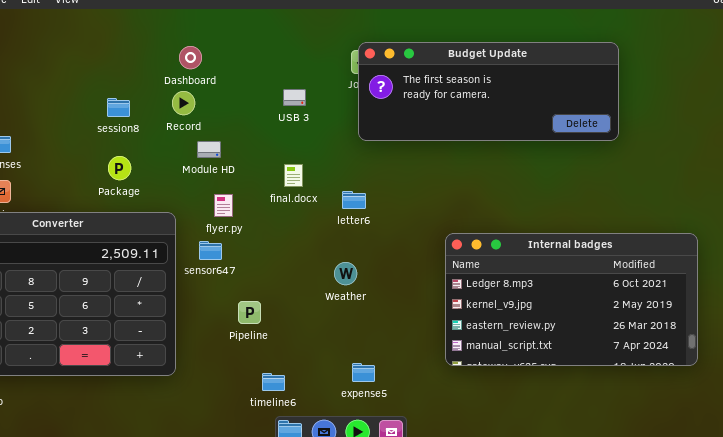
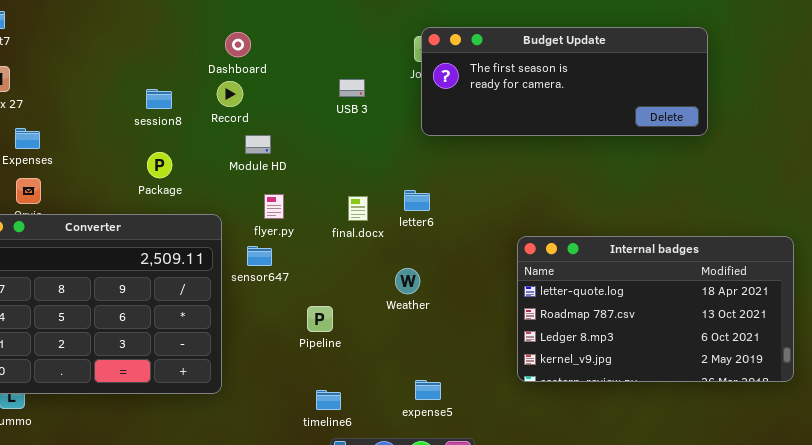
final.docx: [284,164,303,187] -> [348,196,368,221], moved
Internal badges: [445,233,698,366] -> [517,236,794,382], scrolled up 2 rows
Pipeline: [238,301,261,324] -> [307,306,333,332], moved

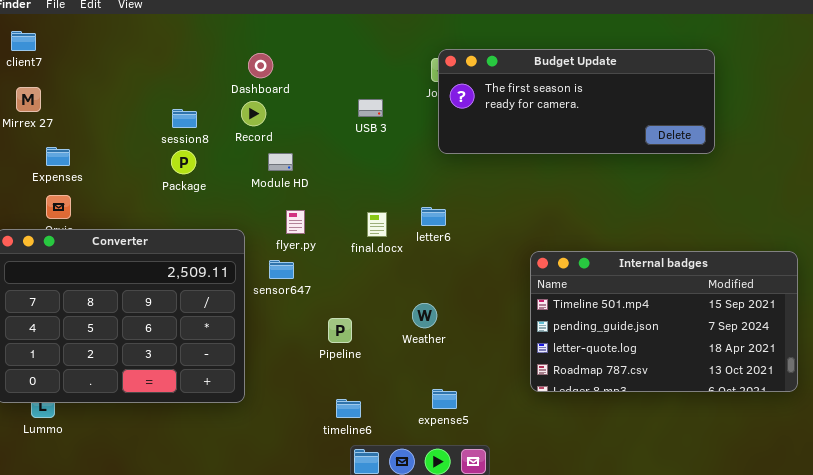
Package: [147,152,172,178] -> [171,150,196,174], moved
Internal badges: [517,236,794,382] -> [530,251,798,392], scrolled up 2 rows
Weather: [395,268,420,294] -> [412,303,437,328], moved

